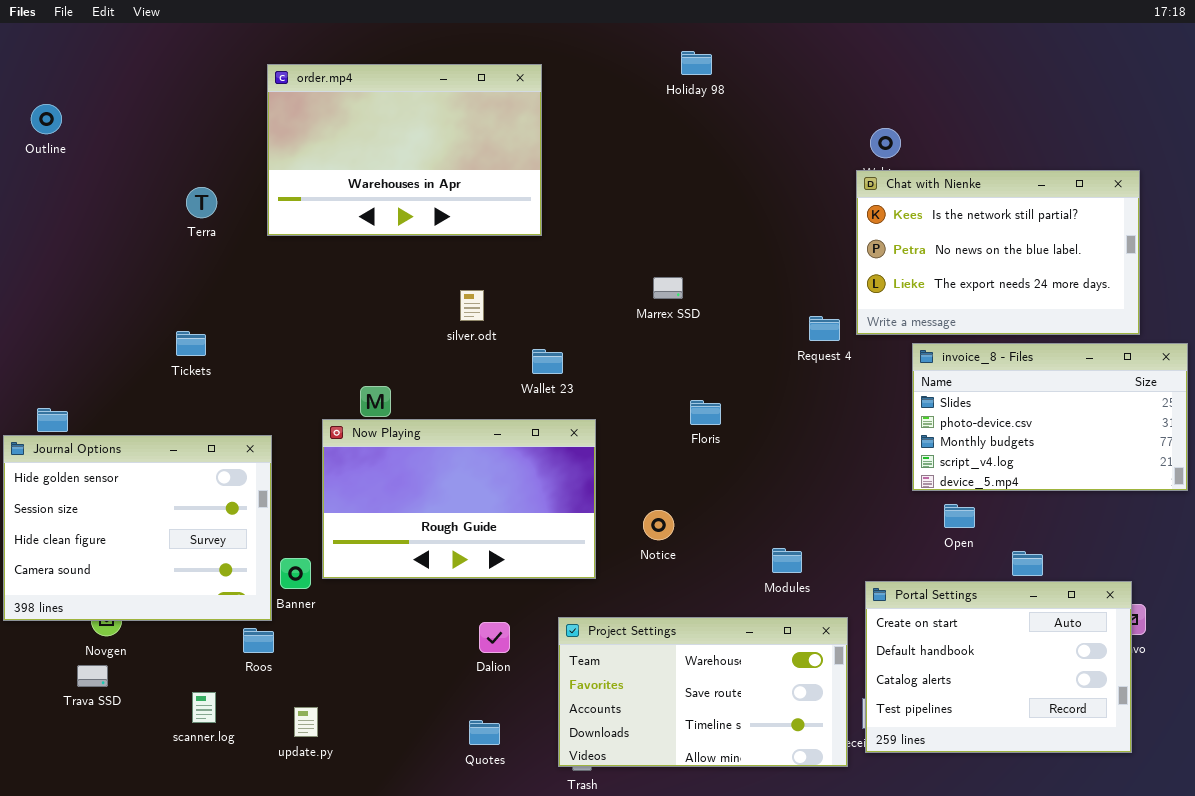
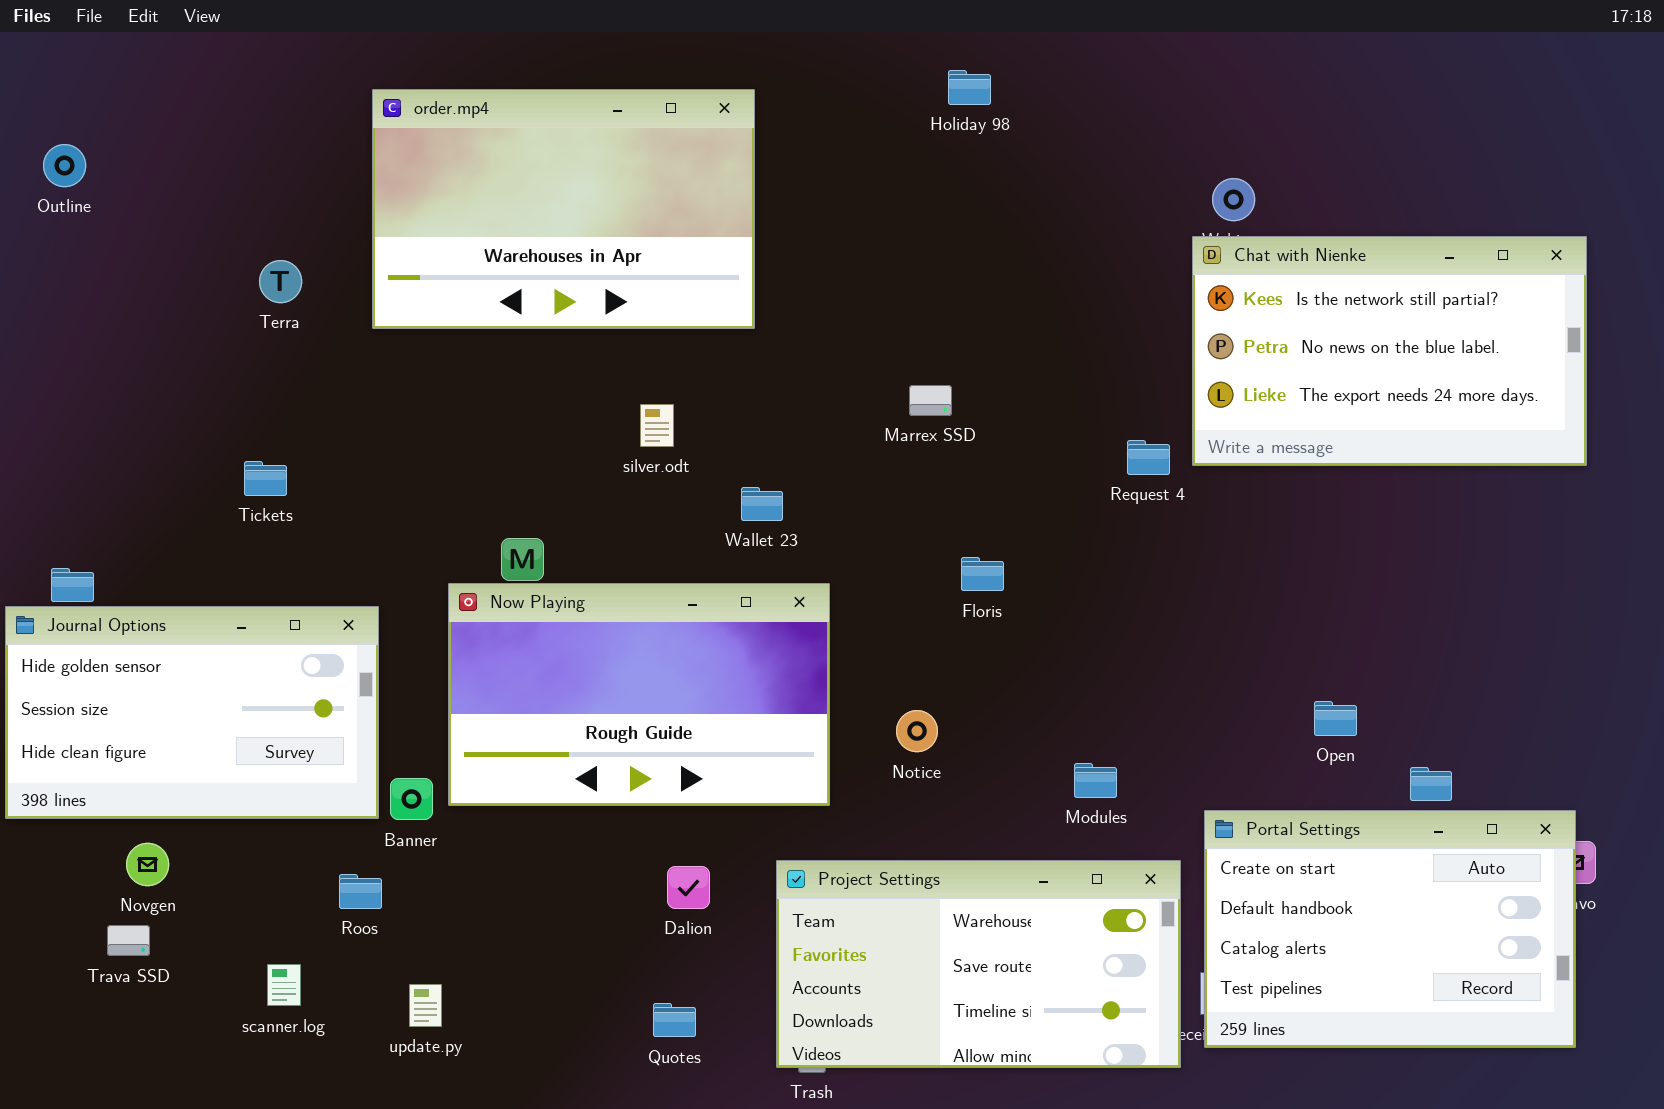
invoice_8 - Files: [912,343,1188,491] -> none, closed
Journal Options: [3,435,272,621] -> [5,606,379,819], resized

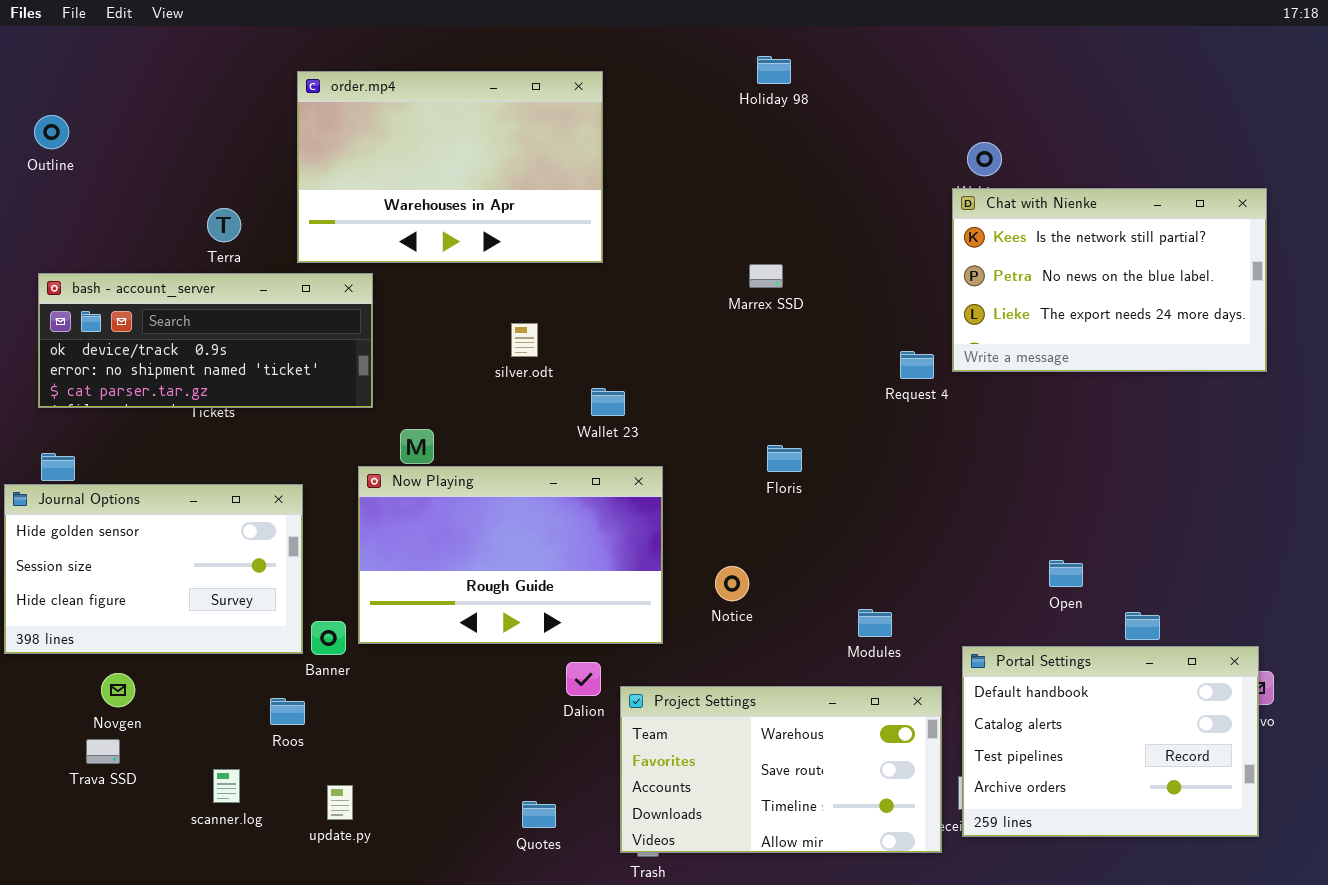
bash - account_server: none -> [38,273,373,408], opened
Marrex SSD: [909,385,952,416] -> [749,264,783,288], moved
Portal Settings: [1204,810,1576,1048] -> [962,646,1259,837], scrolled down 1 row
Dalion: [667,866,710,909] -> [566,662,601,696], moved

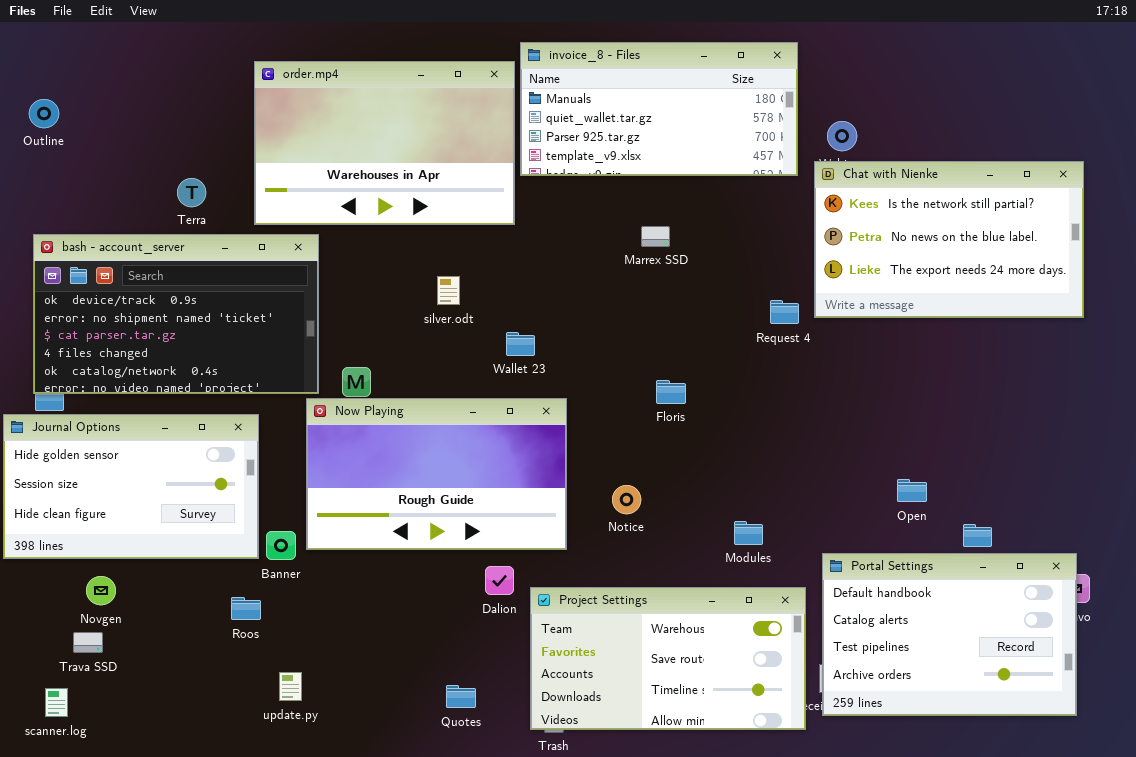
invoice_8 - Files: none -> [520,42,798,176], opened
bash - account_server: [38,273,373,408] -> [33,234,319,394], resized
scanner.log: [213,769,240,803] -> [45,688,68,717], moved

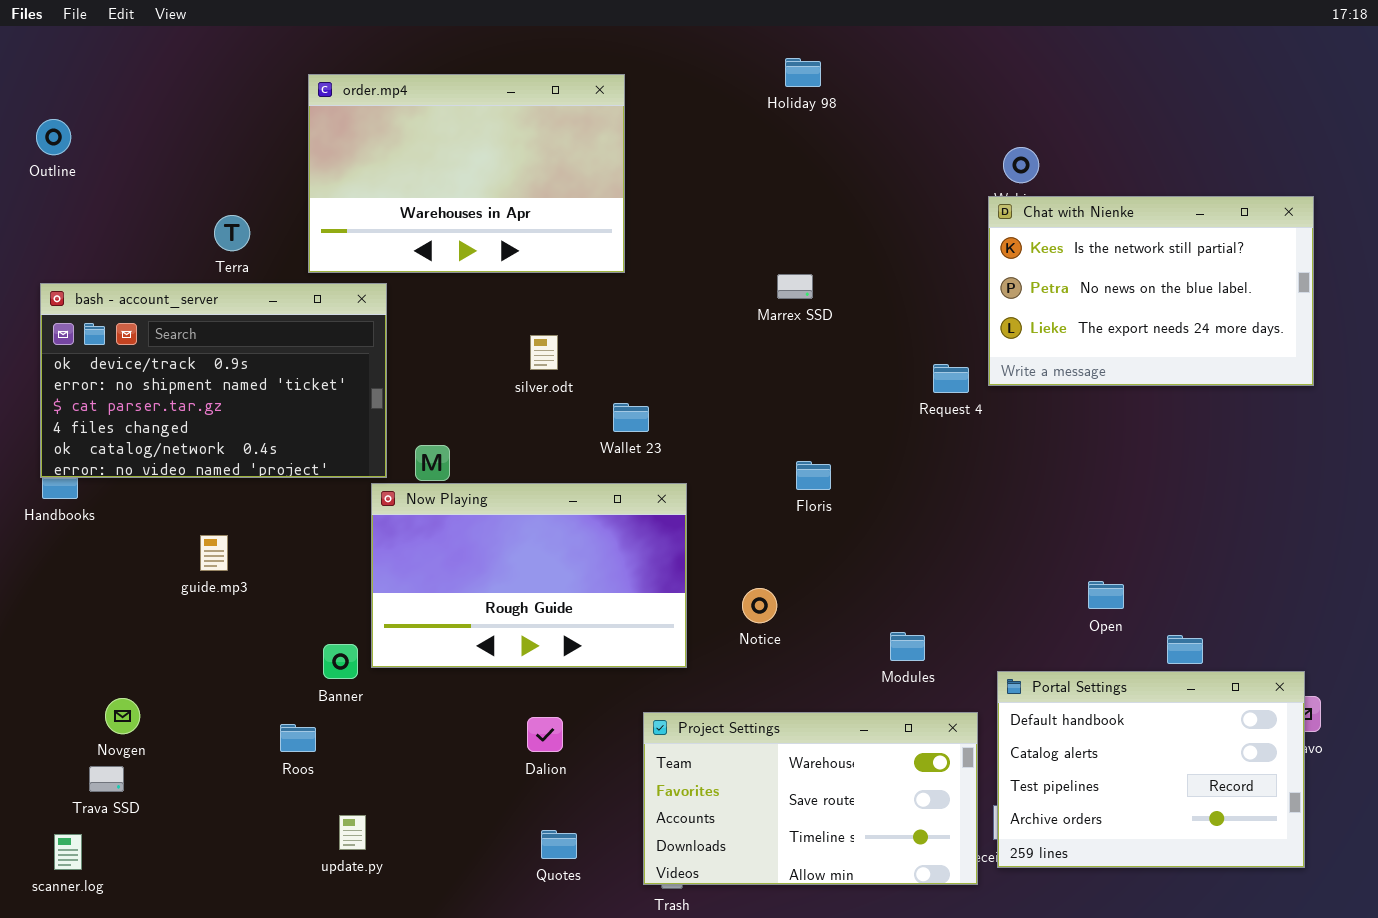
invoice_8 - Files: [520,42,798,176] -> none, closed
Journal Options: [3,414,259,559] -> none, closed
Dalion: [485,566,514,595] -> [527,717,563,752], moved

